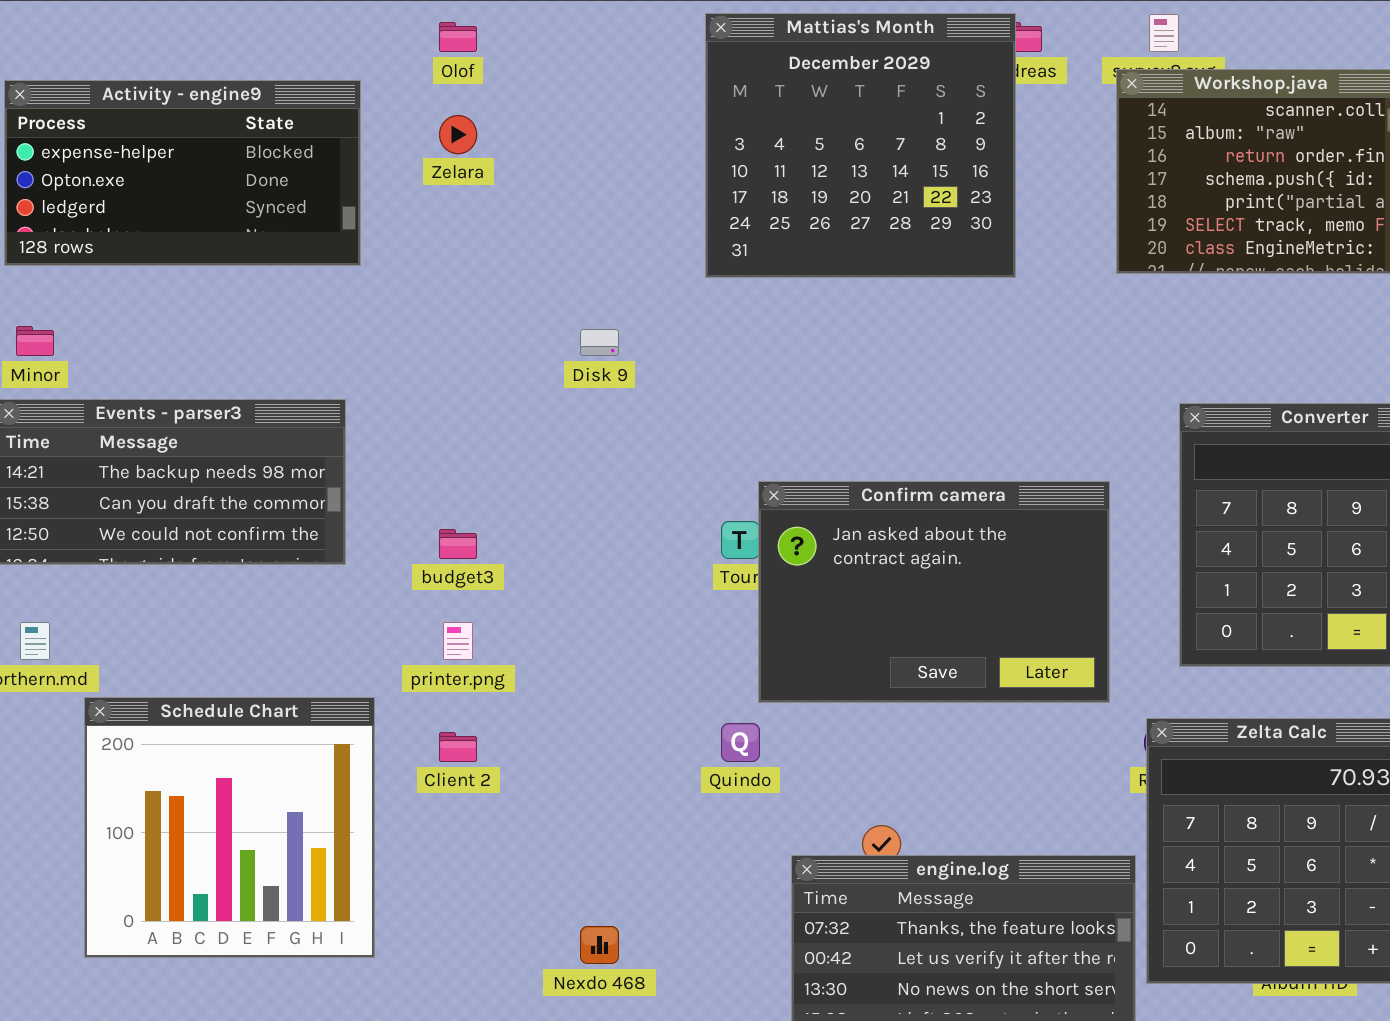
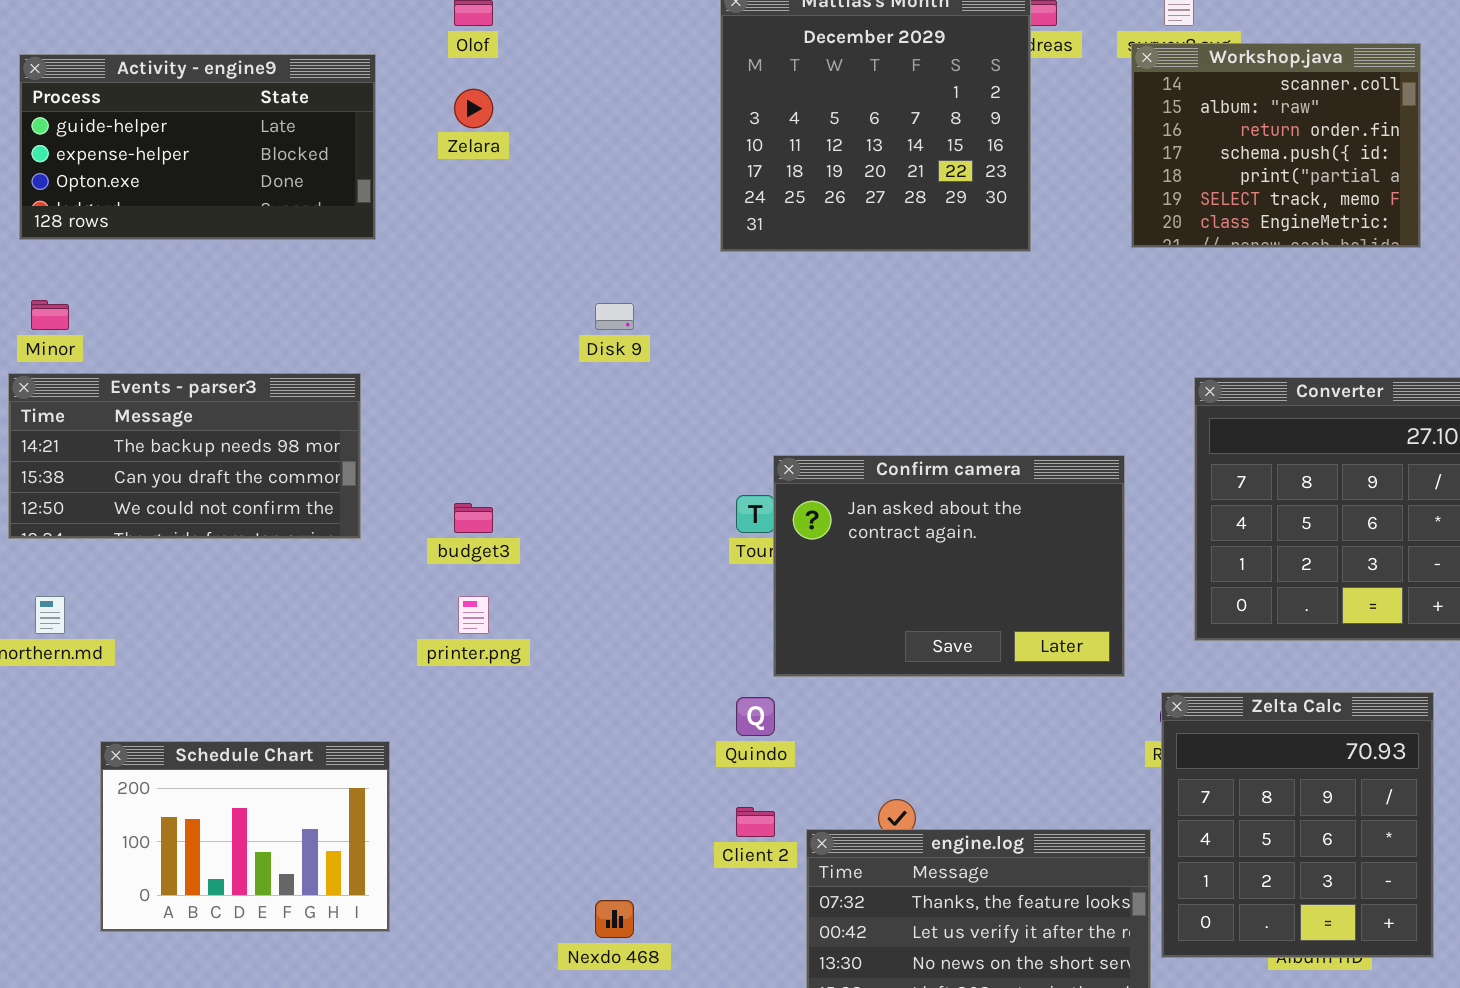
Activity - engine9: [4,80,361,266] -> [19,54,376,240], scrolled up 1 row
Schedule Chart: [84,697,375,958] -> [100,741,390,932], resized
Client 2: [439,732,477,762] -> [736,807,775,837], moved

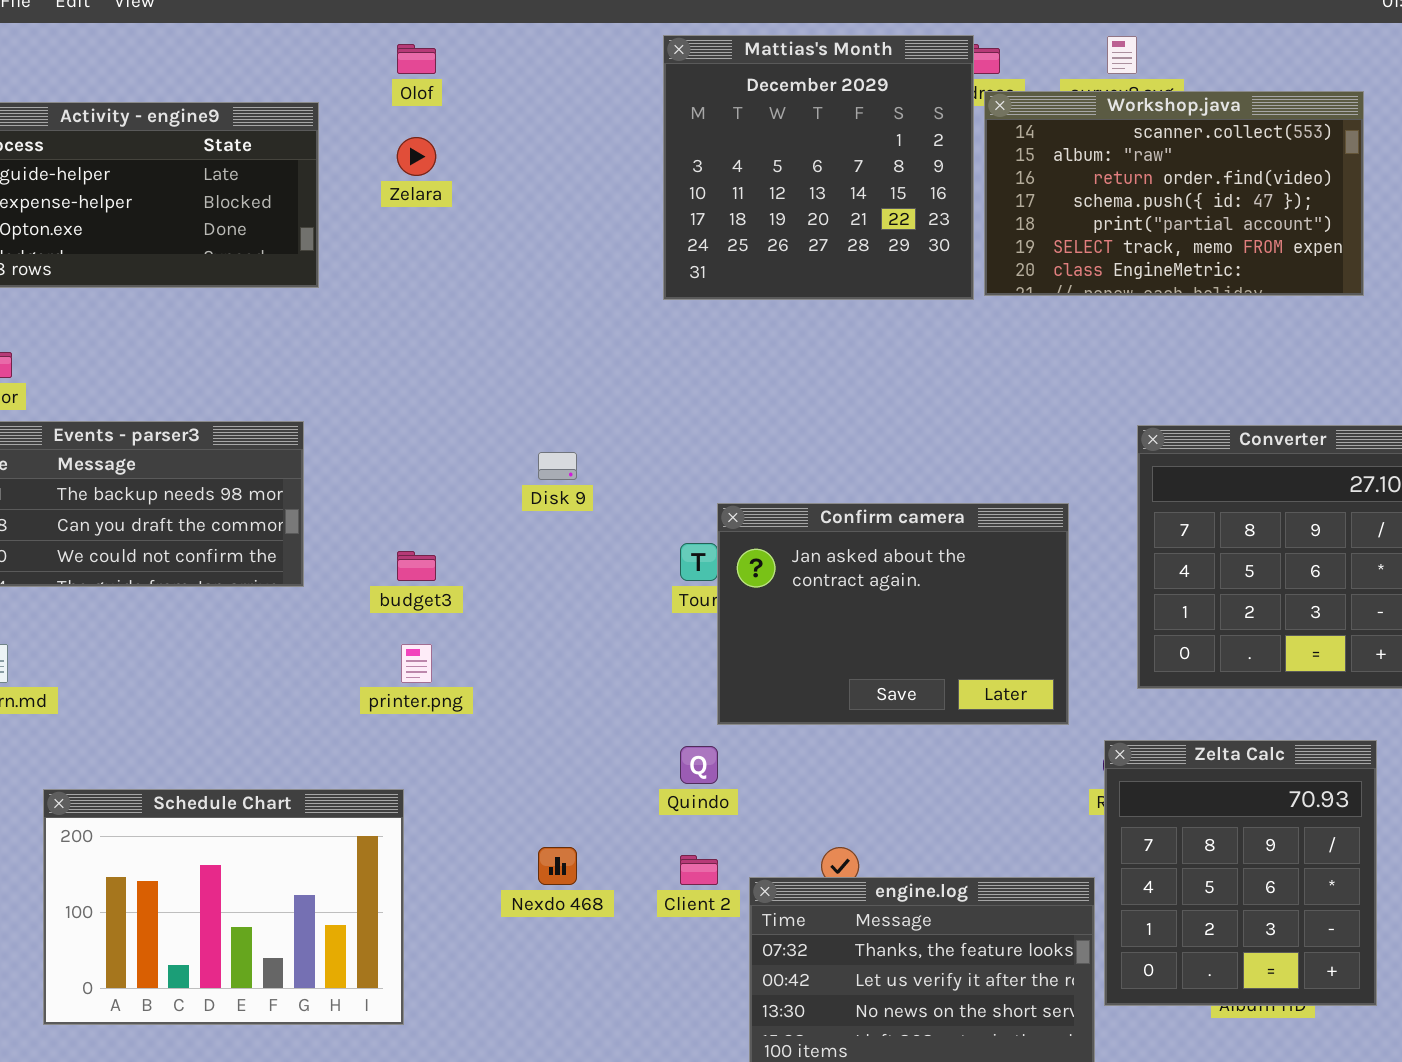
Workshop.java: [1131,43,1421,248] -> [984,91,1364,296], resized
Disk 9: [595,303,634,330] -> [538,452,577,480], moved
Schedule Chart: [100,741,390,932] -> [43,789,404,1025], resized
Nexdo 468: [595,900,634,938] -> [538,847,577,885], moved

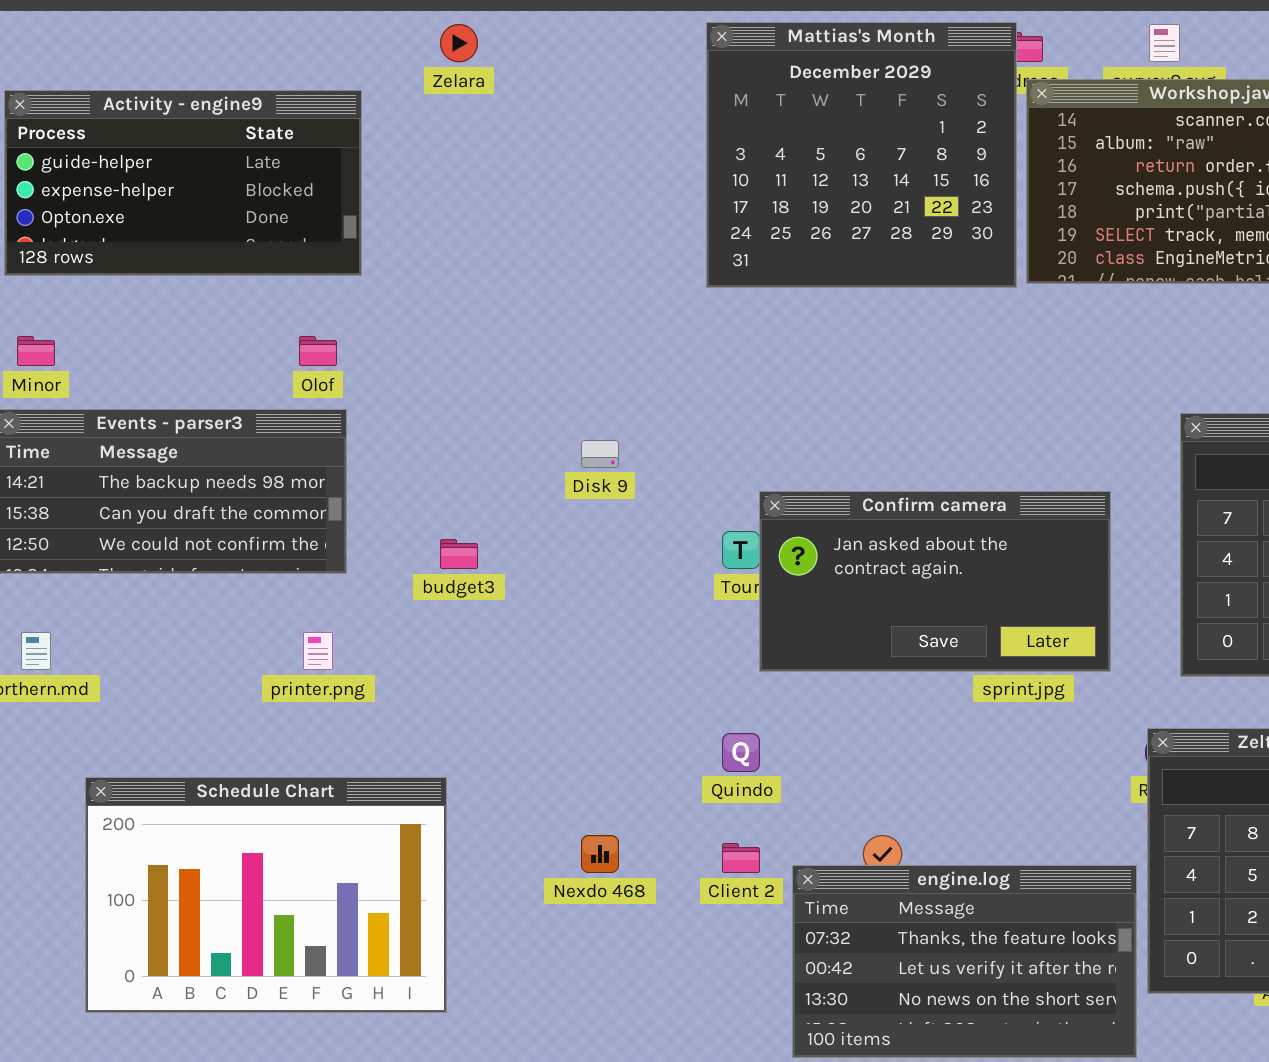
Olof: [397,44,436,74] -> [299,336,337,366], moved
Zelara: [397,137,436,176] -> [440,24,478,62], moved
Confirm camera: [717,503,1069,725] -> [759,491,1111,672], resized
printer.png: [401,644,432,683] -> [303,632,333,670], moved

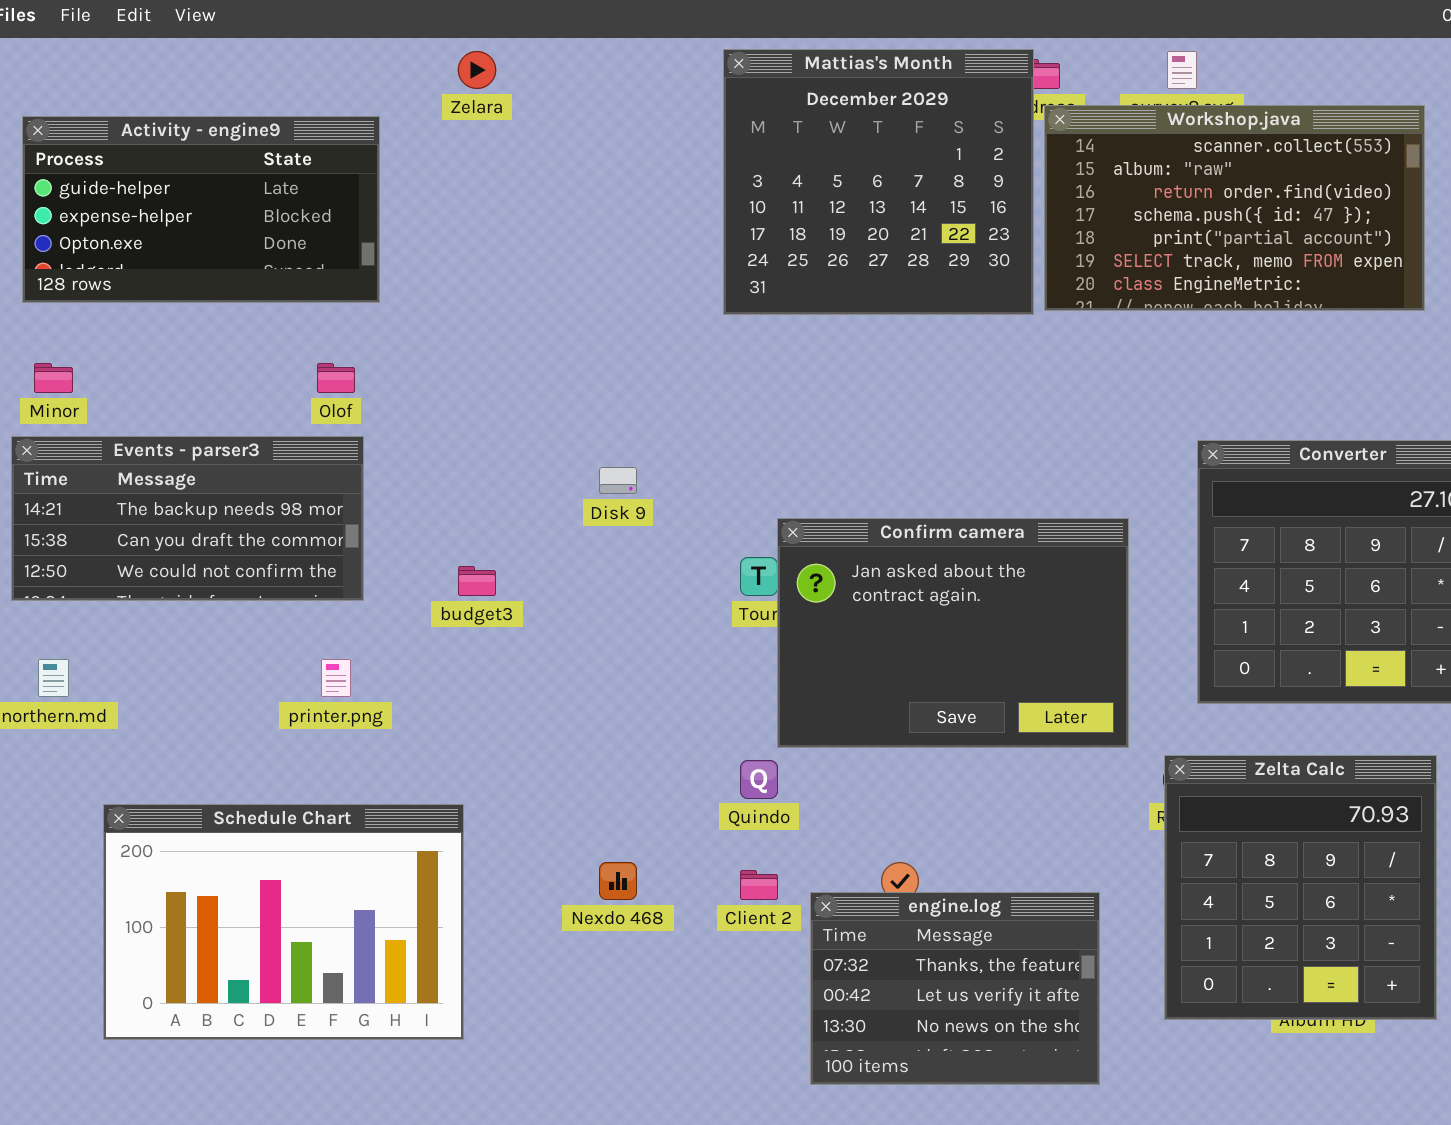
Confirm camera: [759,491,1111,672] -> [777,518,1129,748], resized
engine.log: [792,865,1137,1058] -> [810,892,1100,1085], resized

